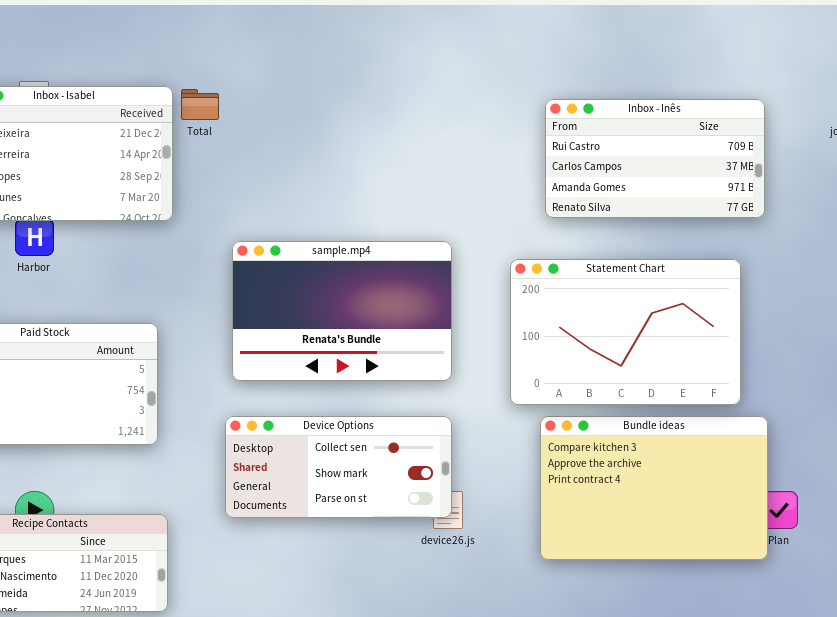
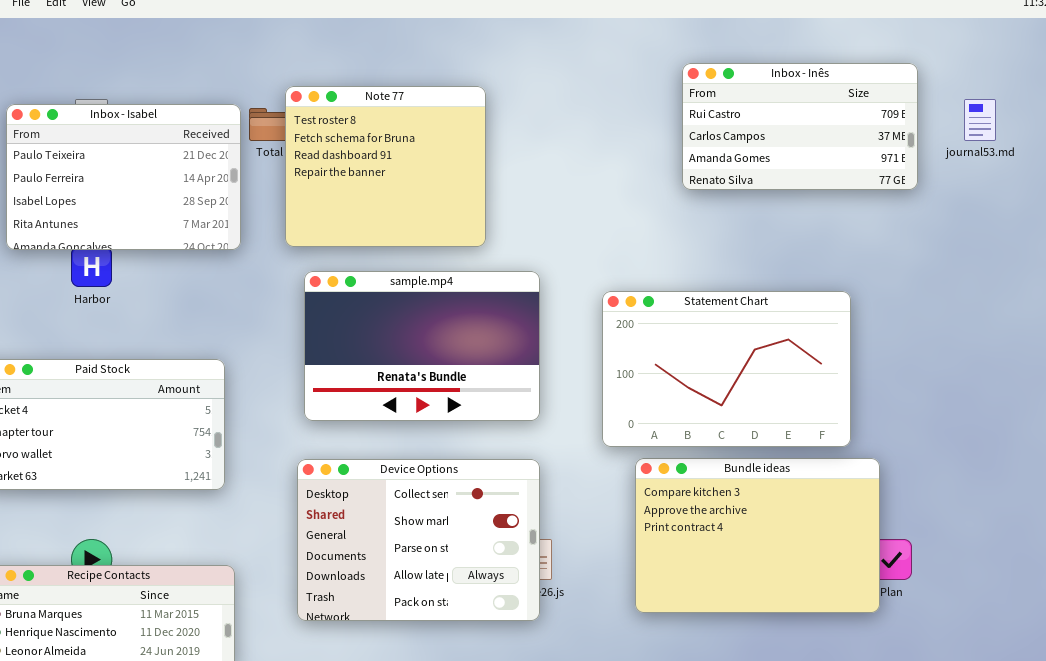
Note 77: none -> [285,86,486,247], opened
Inbox - Inês: [545,99,765,218] -> [682,63,918,190], moved
Device Options: [225,416,452,518] -> [297,459,540,621], resized

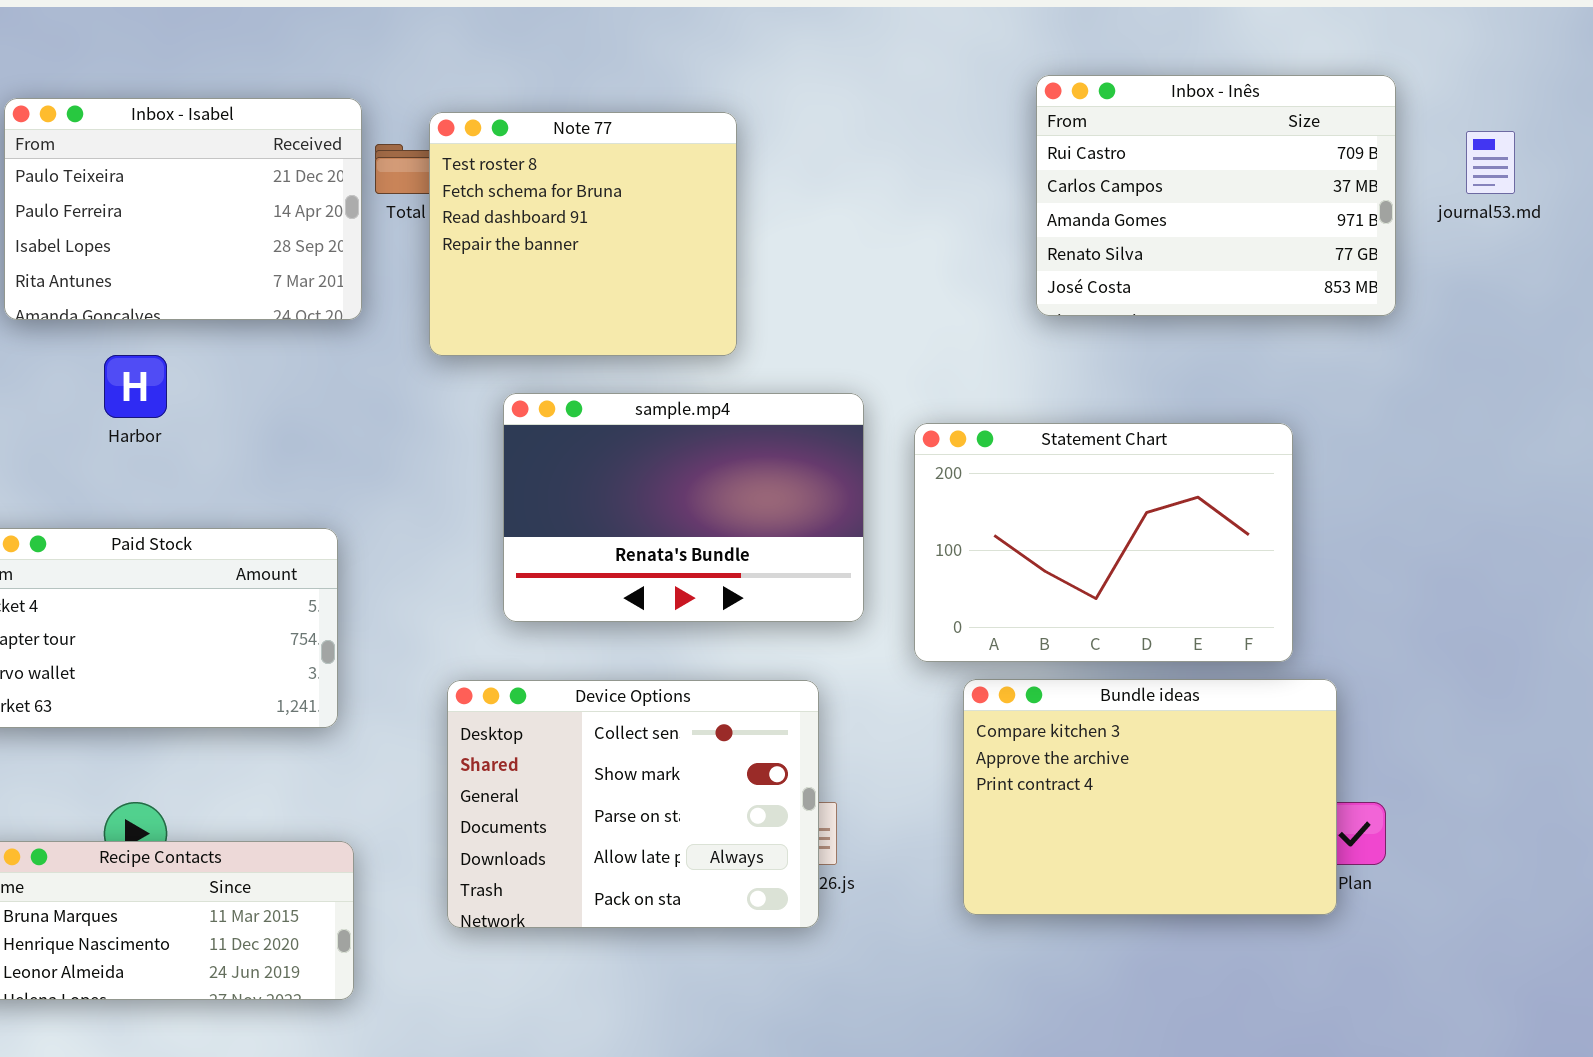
Inbox - Inês: [682,63,918,190] -> [1036,75,1396,316], resized
Inbox - Isabel: [6,104,241,250] -> [4,98,362,320], moved
sample.mp4: [304,271,540,421] -> [503,393,864,622], moved

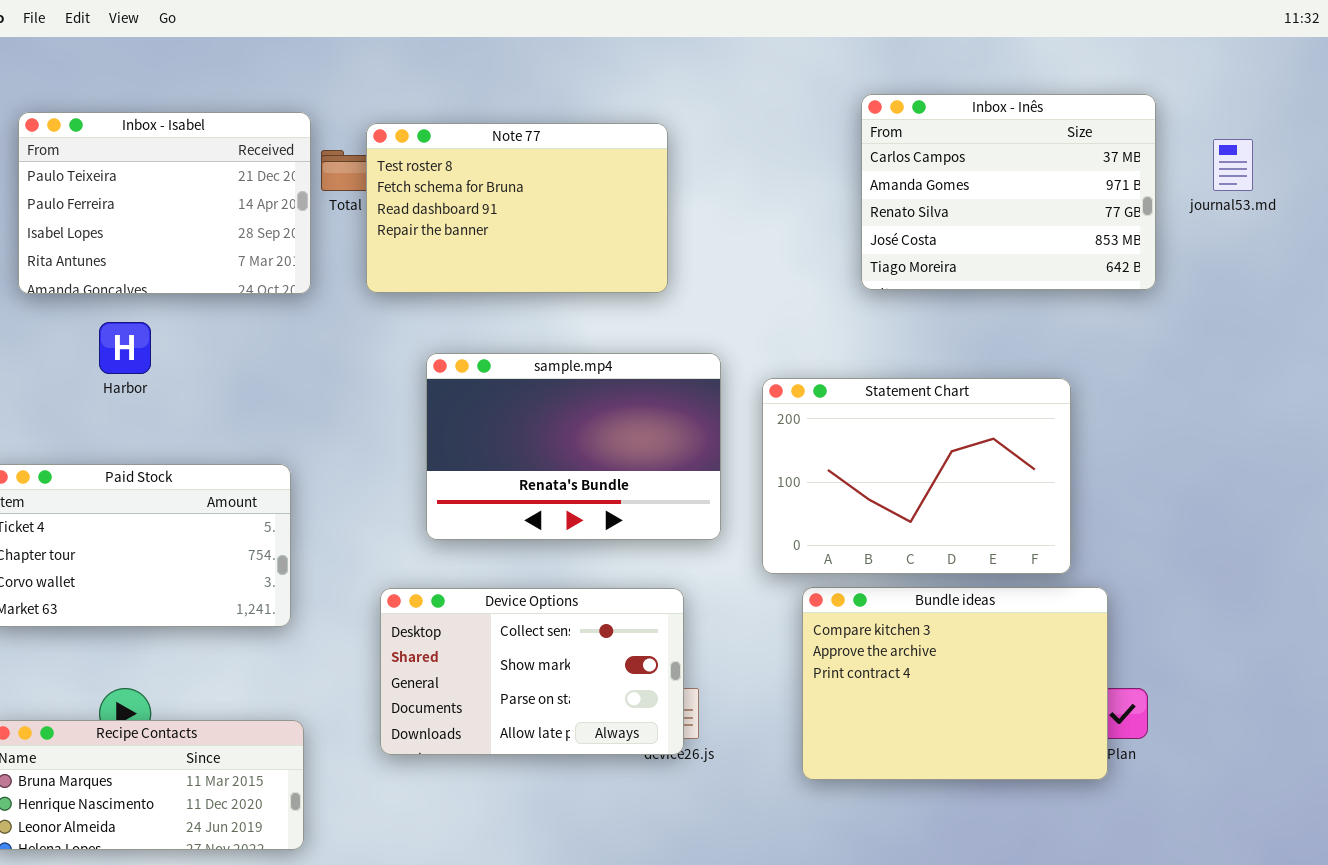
Inbox - Inês: [1036,75,1396,316] -> [861,94,1156,290], scrolled down 1 row
Note 77: [429,112,737,356] -> [366,123,668,293], resized
Device Options: [447,680,819,928] -> [380,588,684,755], resized

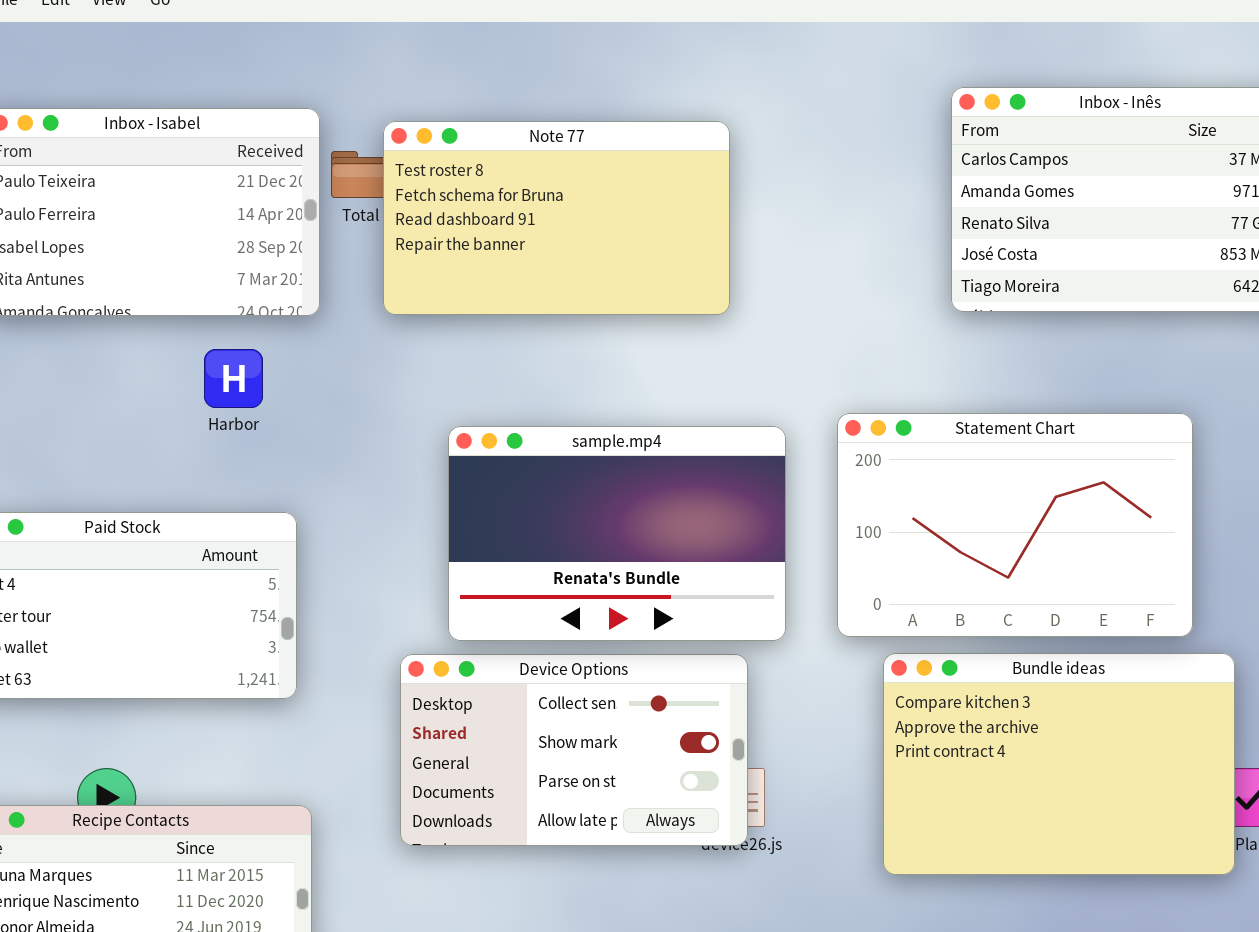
Harbor: [99,322,151,374] -> [204,349,263,408], moved
sample.mp4: [426,353,721,540] -> [448,426,786,641], moved

